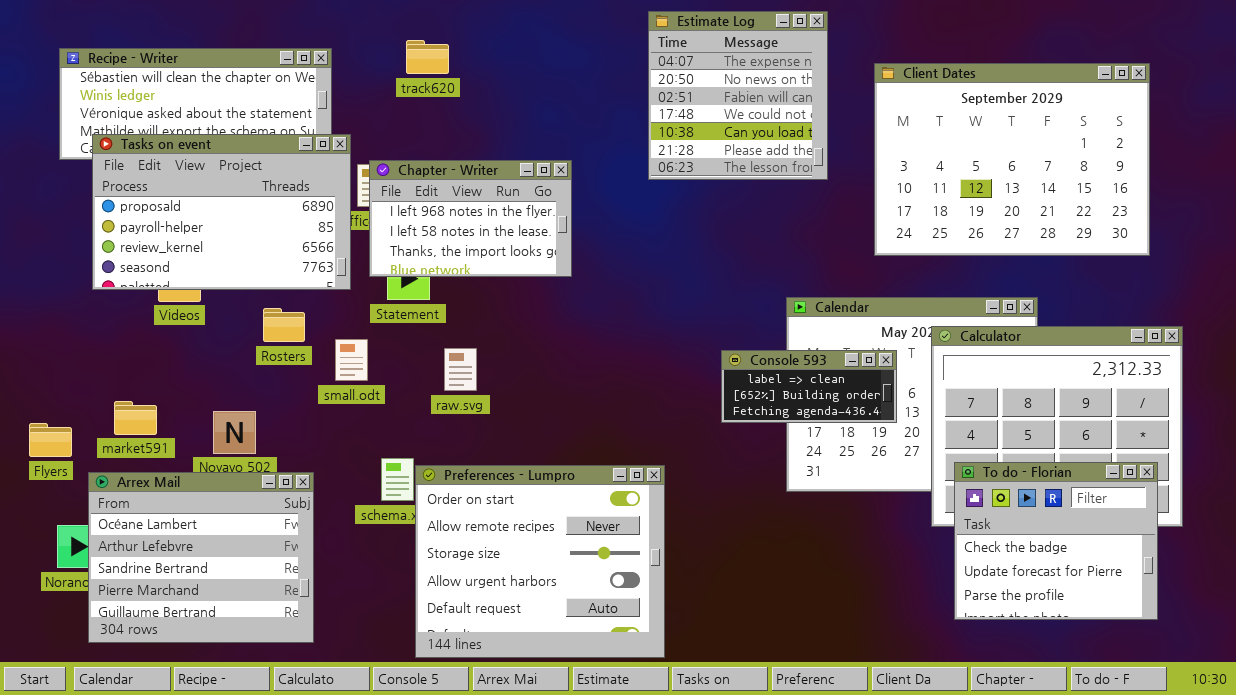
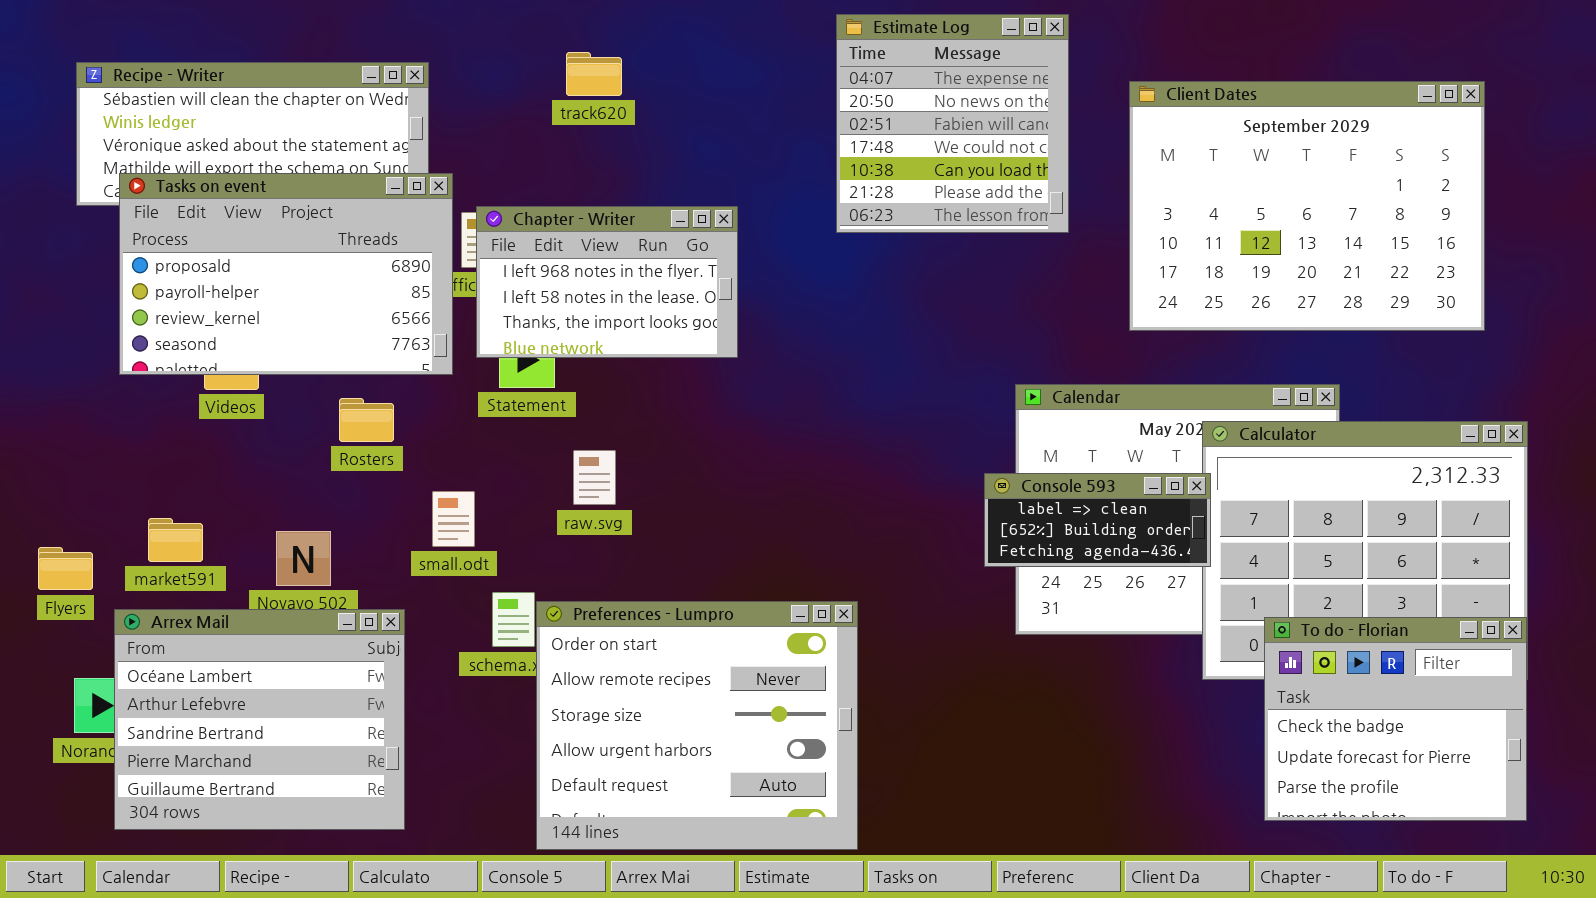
track620: [406,40,449,74] -> [566,52,622,96], moved
small.odt: [335,339,368,381] -> [432,491,475,547], moved
Console 593: [721,350,897,423] -> [984,473,1211,567], moved
To do - Florian: [954,462,1158,620] -> [1264,617,1527,821], moved

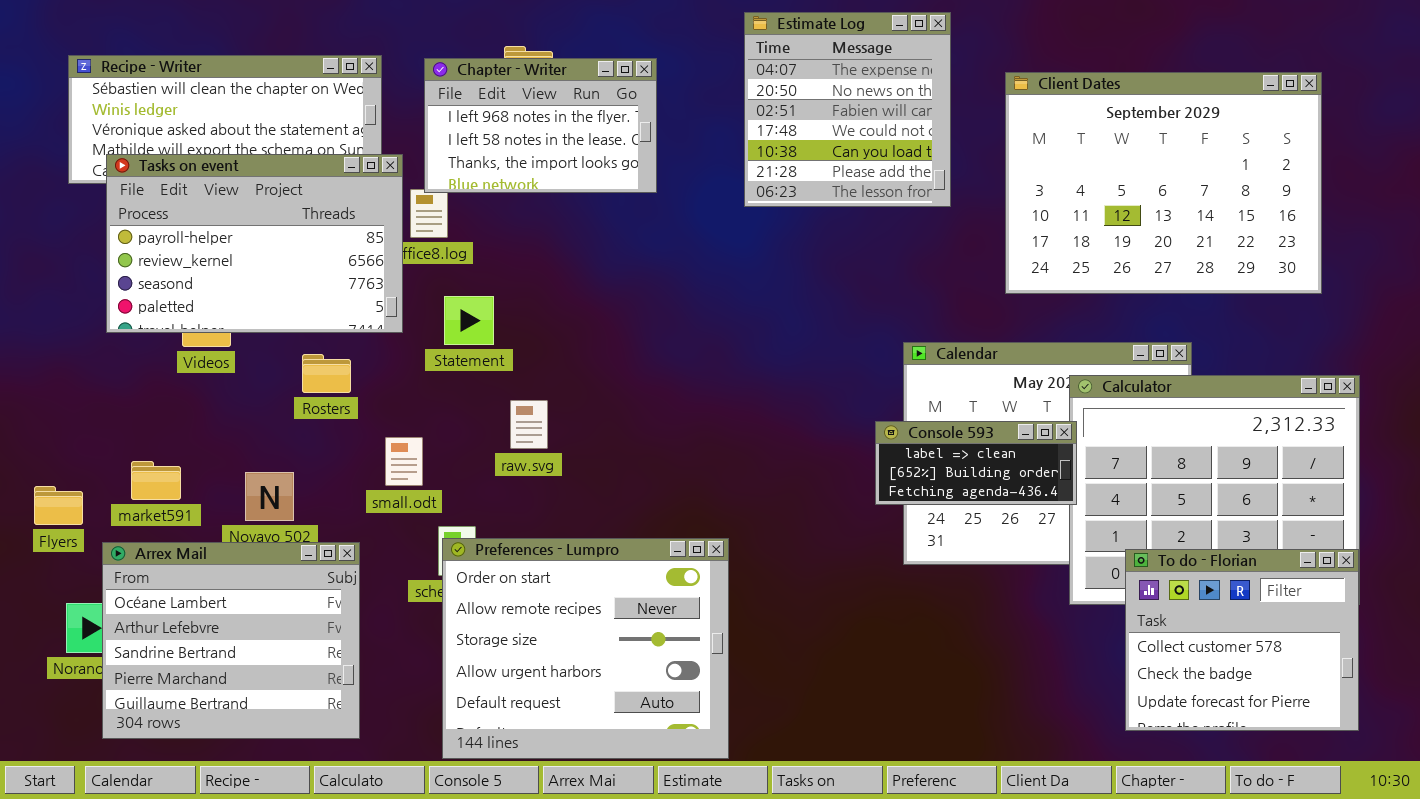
Tasks on event: [119,173,453,375] -> [106,154,403,333], scrolled down 1 row
Chapter - Writer: [476,206,738,358] -> [424,58,657,193], moved
Preferences - Lumpro: [536,601,858,850] -> [442,538,729,759], moved
To do - Florian: [1264,617,1527,821] -> [1125,549,1359,731], scrolled up 1 row

